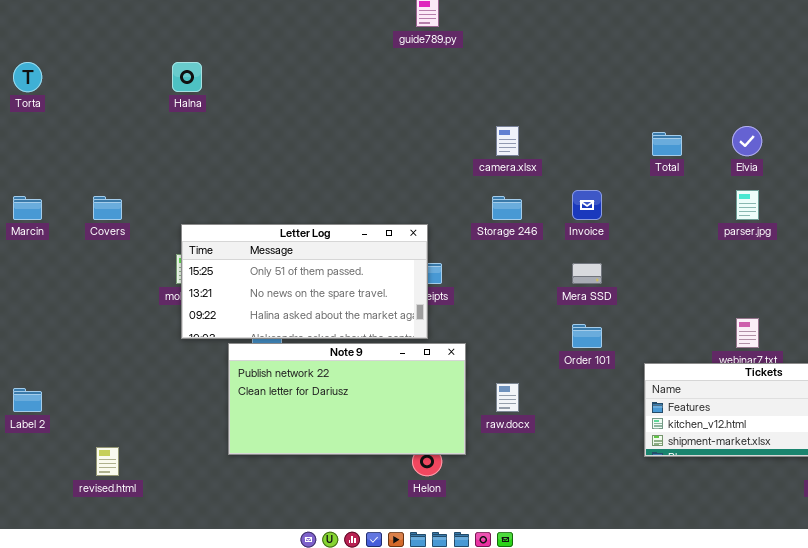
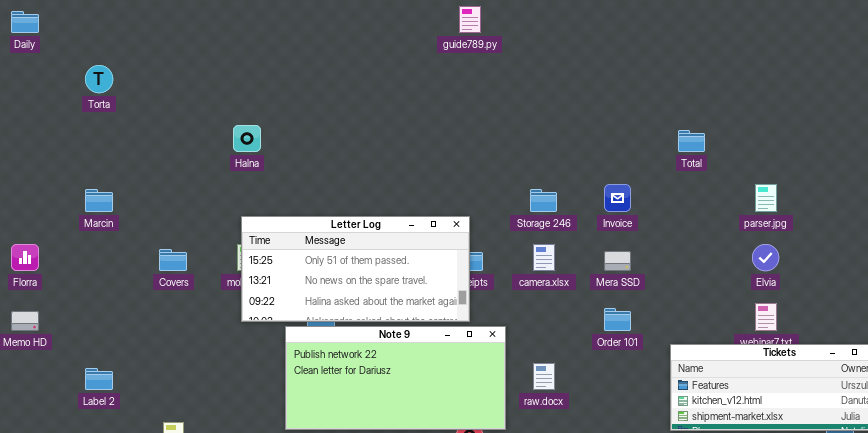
Halna: [172,62,202,92] -> [233,125,261,152], moved
camera.xlsx: [496,126,519,156] -> [533,244,555,271], moved
Elvia: [732,126,762,156] -> [752,244,779,271], moved
Covers: [93,196,122,220] -> [159,249,187,271], moved

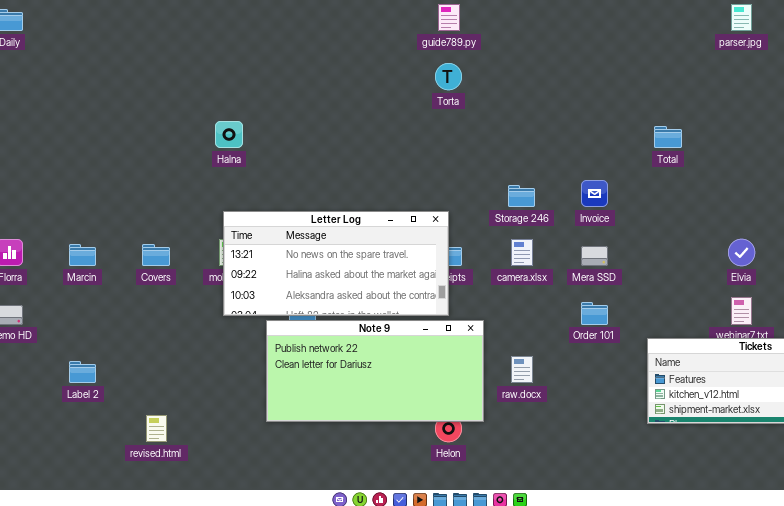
Torta: [85,65,113,93] -> [435,63,462,90], moved
parser.jpg: [755,184,777,212] -> [731,4,752,31], moved
Marcin: [85,189,113,212] -> [69,244,96,266], moved
Letter Log: [241,216,470,322] -> [223,211,449,316], scrolled down 1 row

